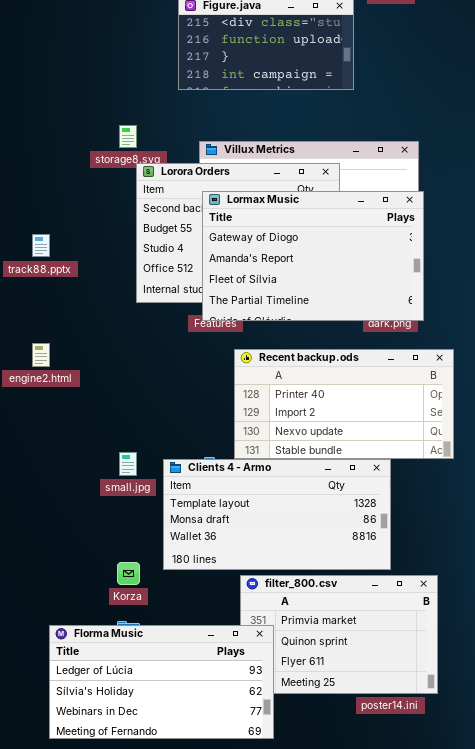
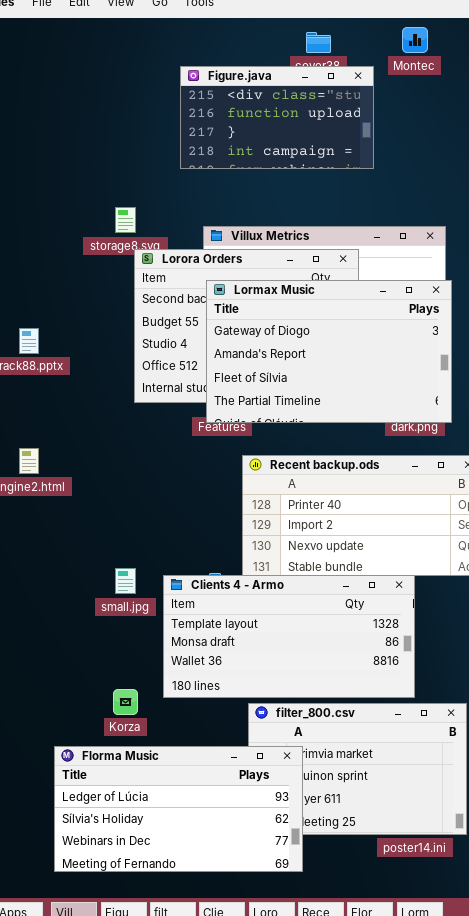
Florma Music: [49,625,274,739] -> [54,746,303,872], moved

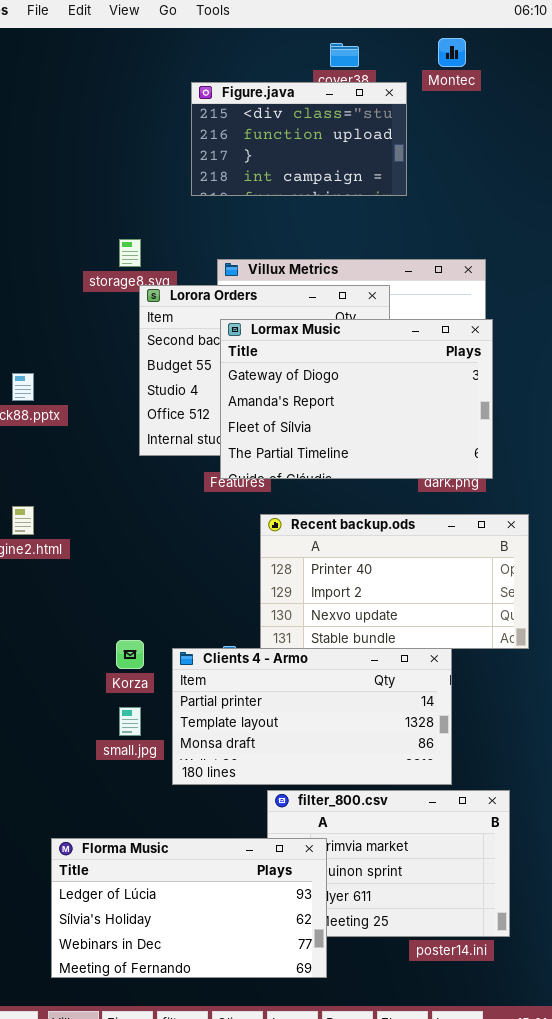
small.jpg: [115,568,136,594] -> [119,707,141,736], moved
Clients 4 - Armo: [163,575,415,698] -> [172,648,452,785], scrolled up 1 row
Korza: [113,689,138,715] -> [116,640,144,669], moved

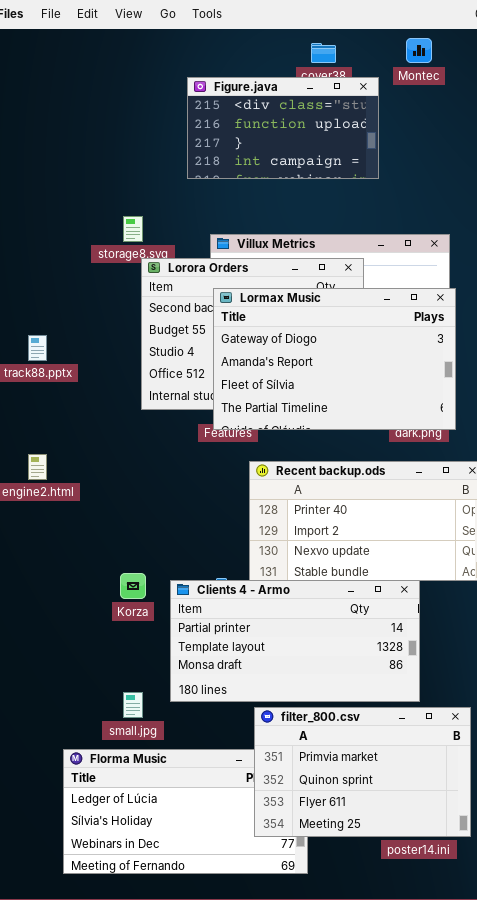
small.jpg: [119,707,141,736] -> [123,692,143,718], moved
filter_800.csv: [267,790,510,937] -> [254,707,471,837], raised

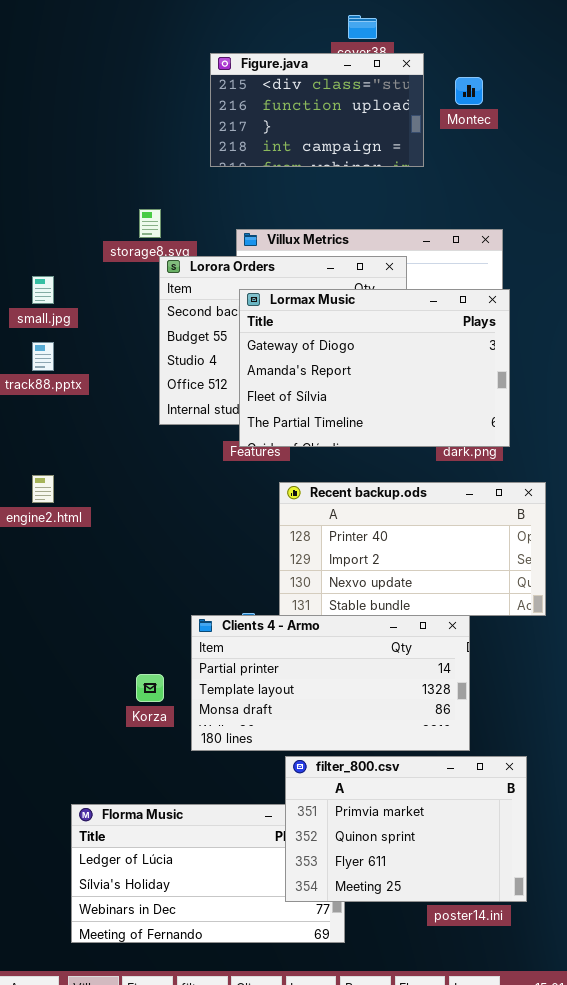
Montec: [406,38,432,63] -> [455,77,483,105], moved
Korza: [120,573,146,599] -> [136,674,164,702], moved
small.jpg: [123,692,143,718] -> [32,276,54,304], moved

